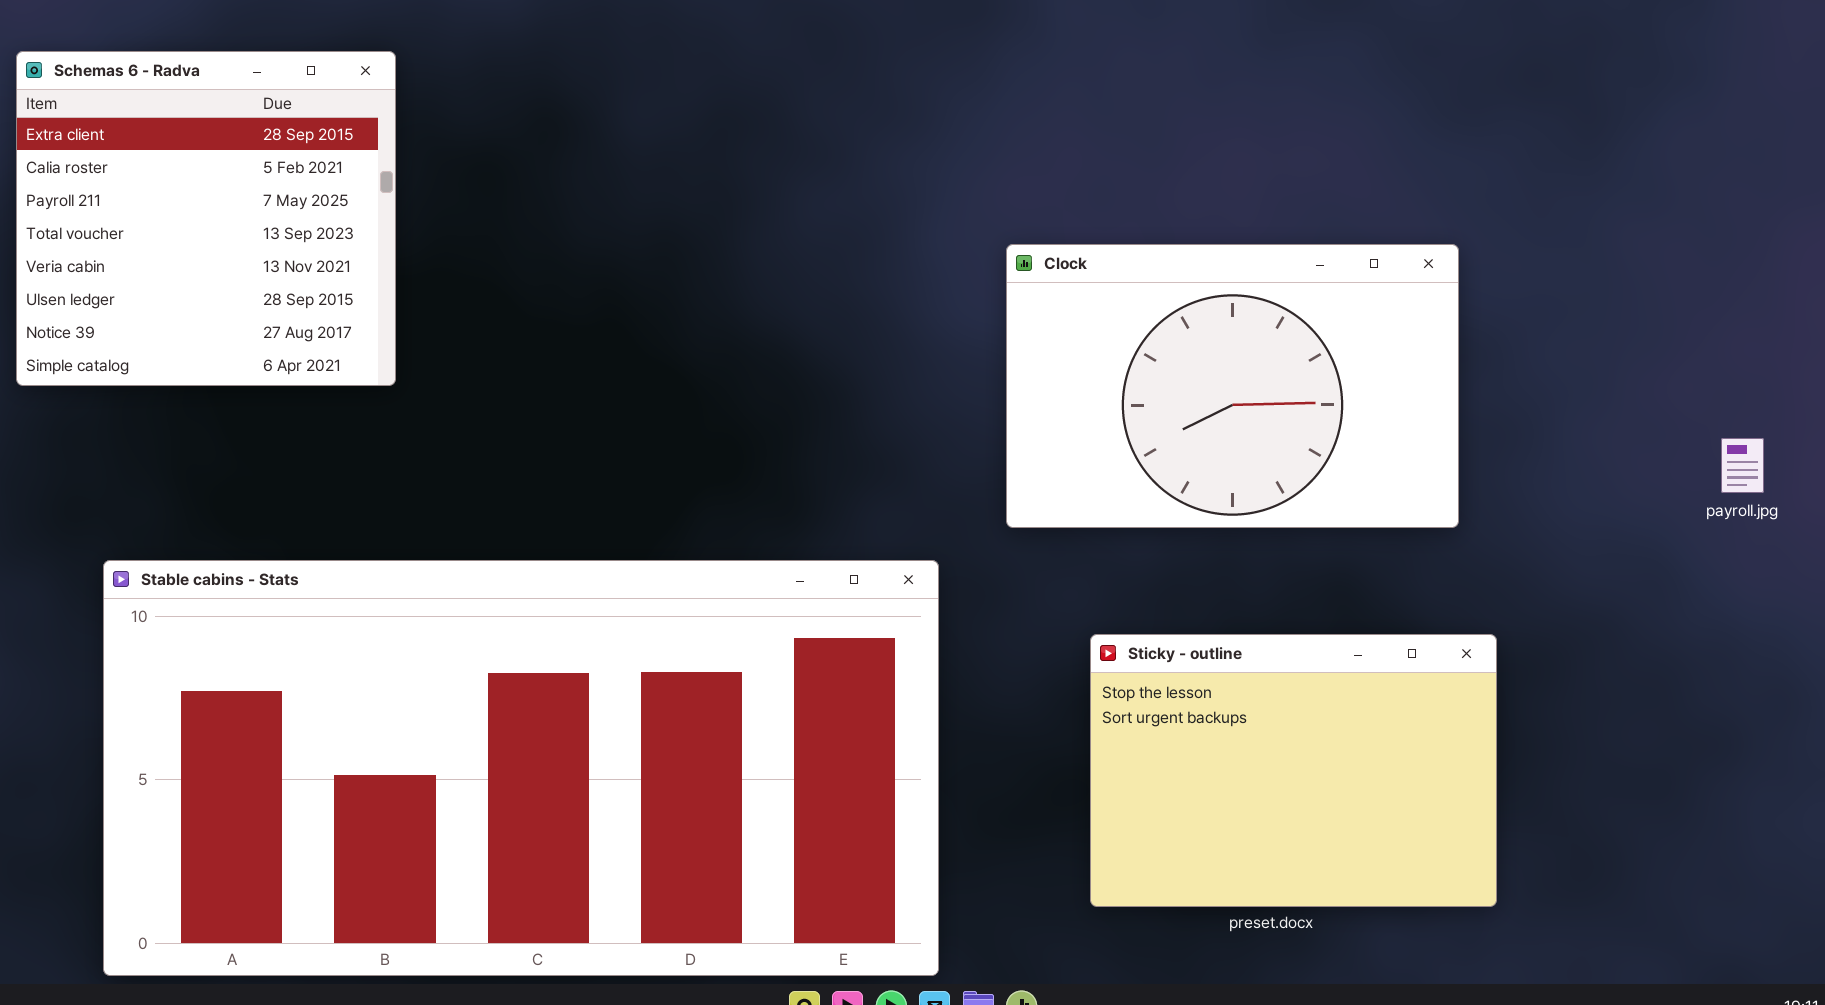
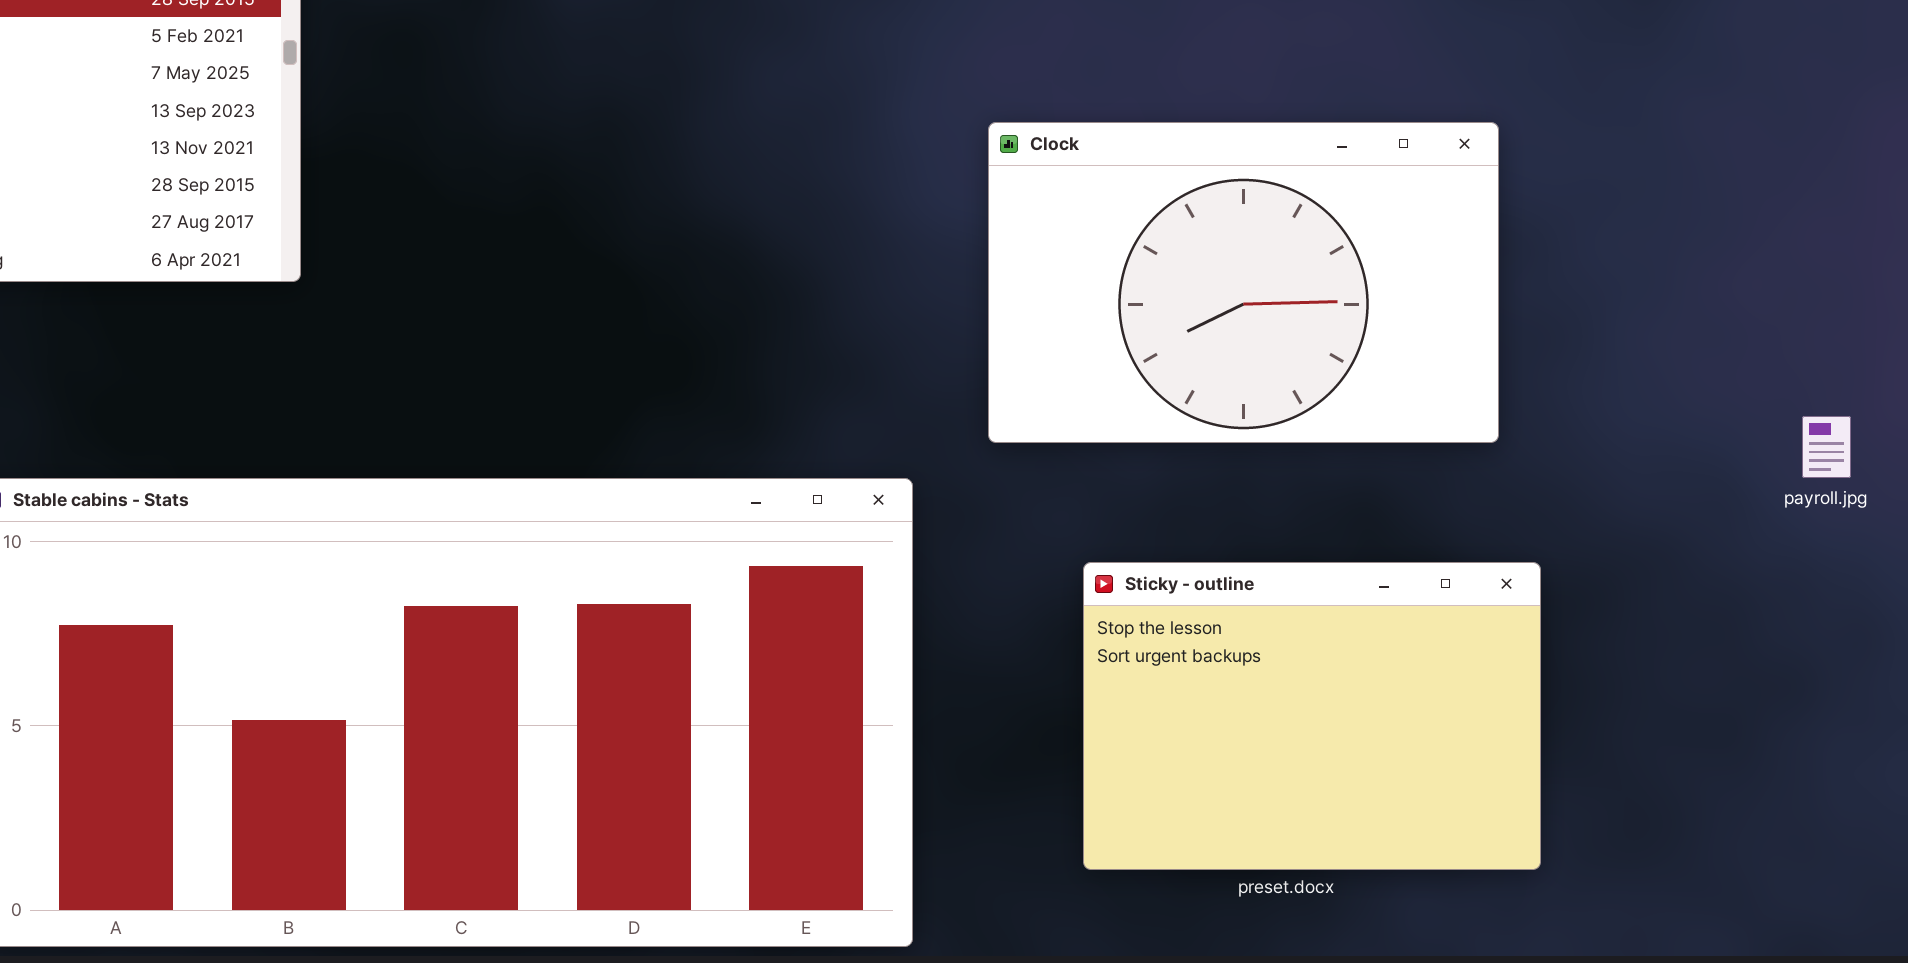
payroll.jpg: [1721,438,1764,493] -> [1802,416,1851,478], moved

